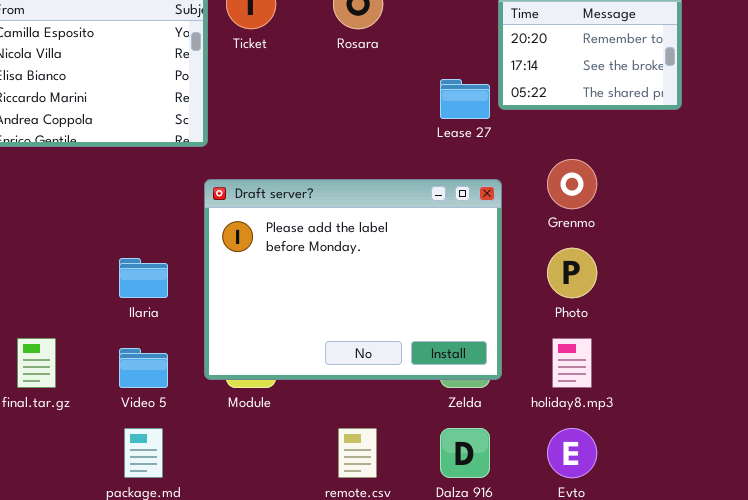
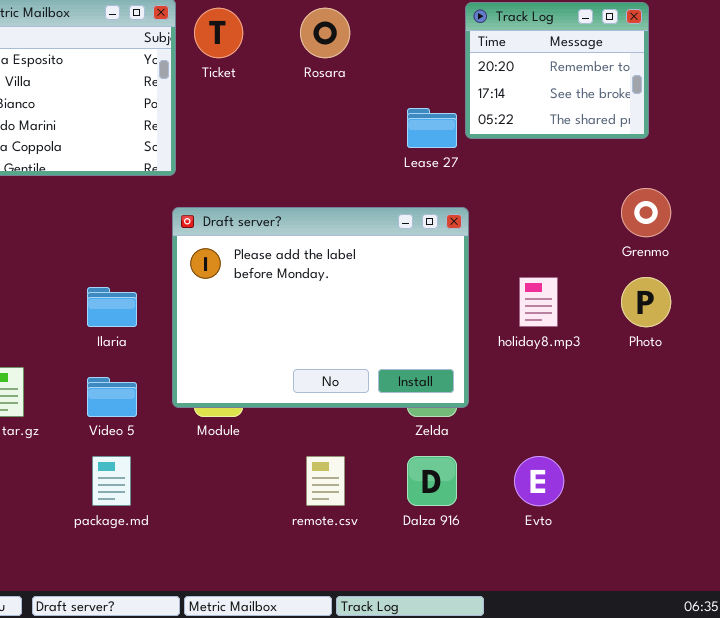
Grenmo: [547,159,597,209] -> [621,188,671,237], moved
Photo: [547,248,597,298] -> [621,277,671,327], moved
holiday8.mp3: [552,338,592,388] -> [519,277,558,327], moved

